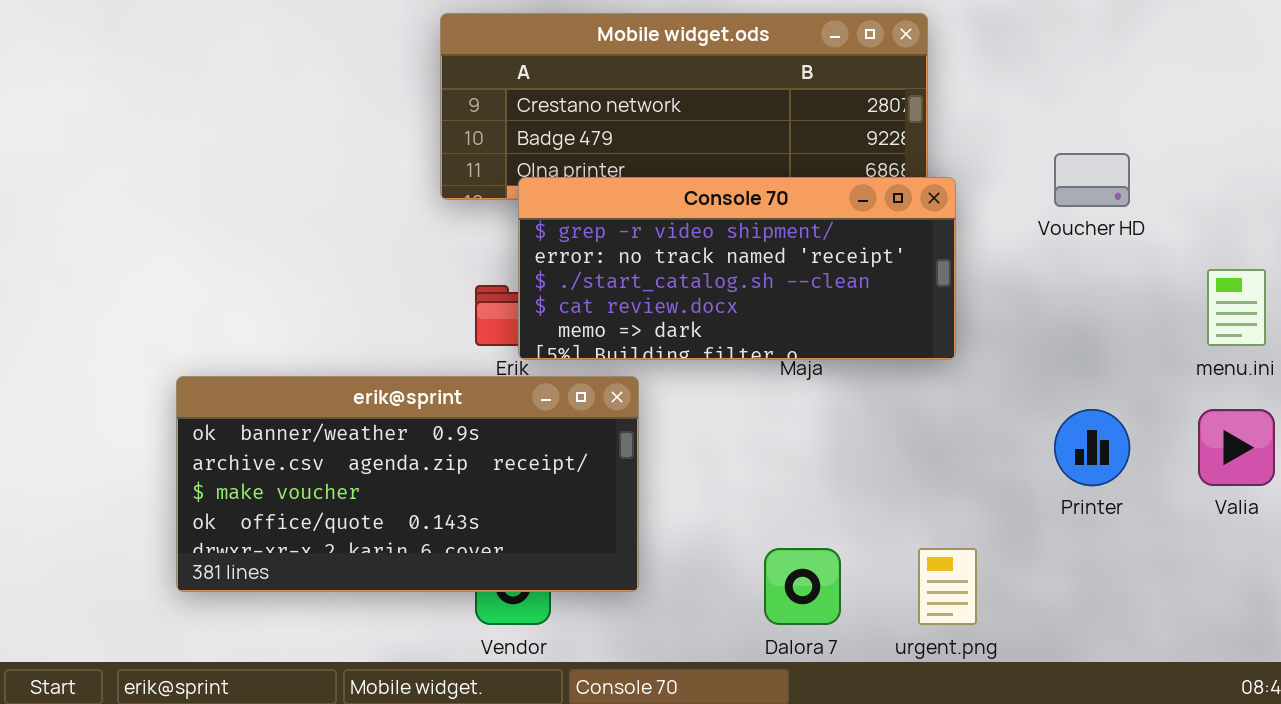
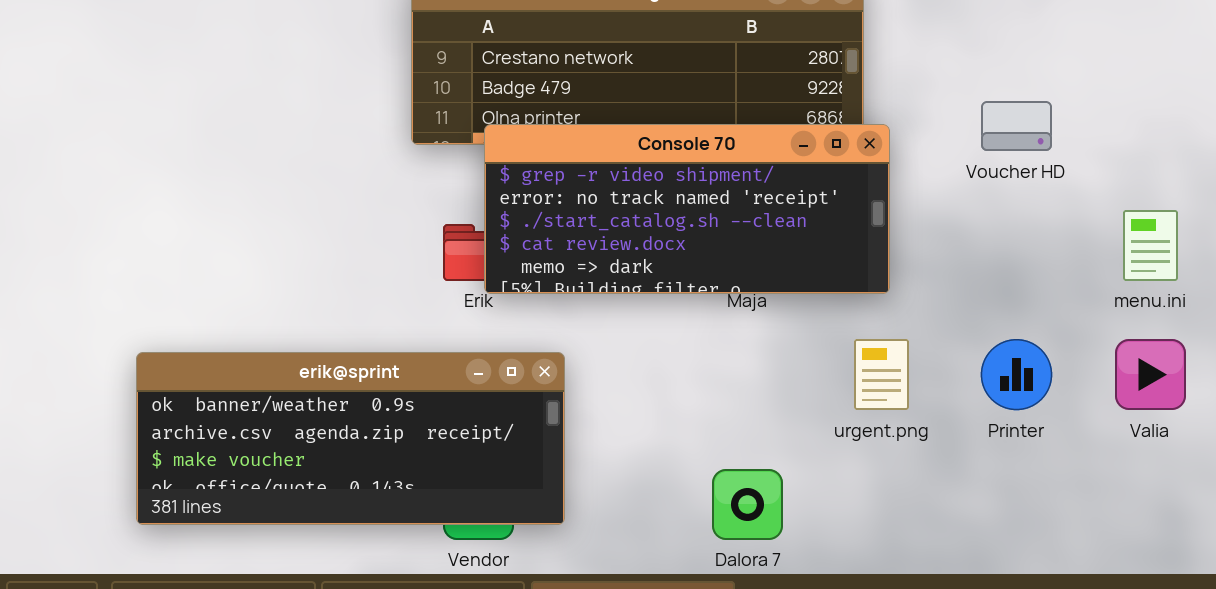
erik@sprint: [176,376,639,592] -> [136,352,565,525], moved, resized
urgent.png: [918,548,977,625] -> [854,339,909,410], moved

